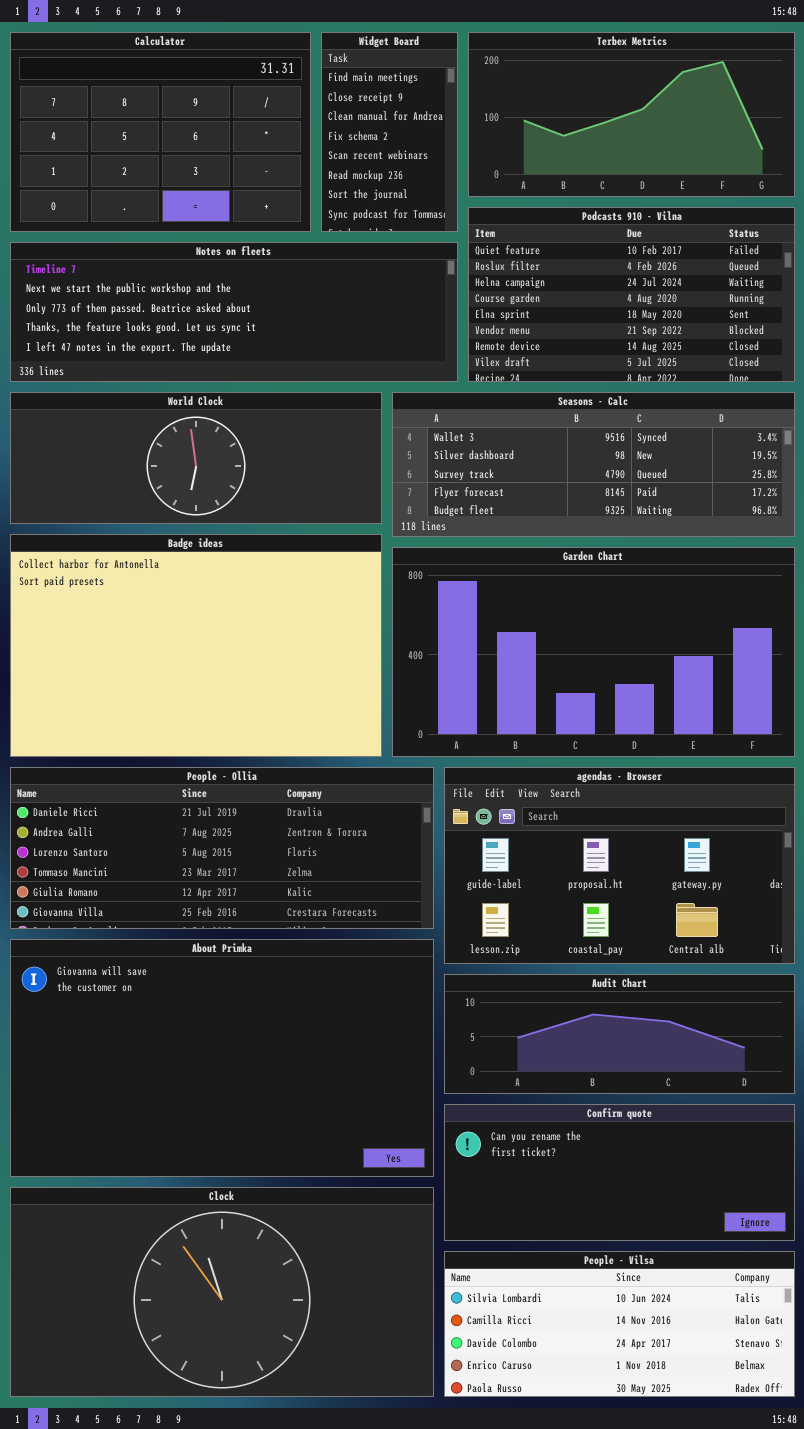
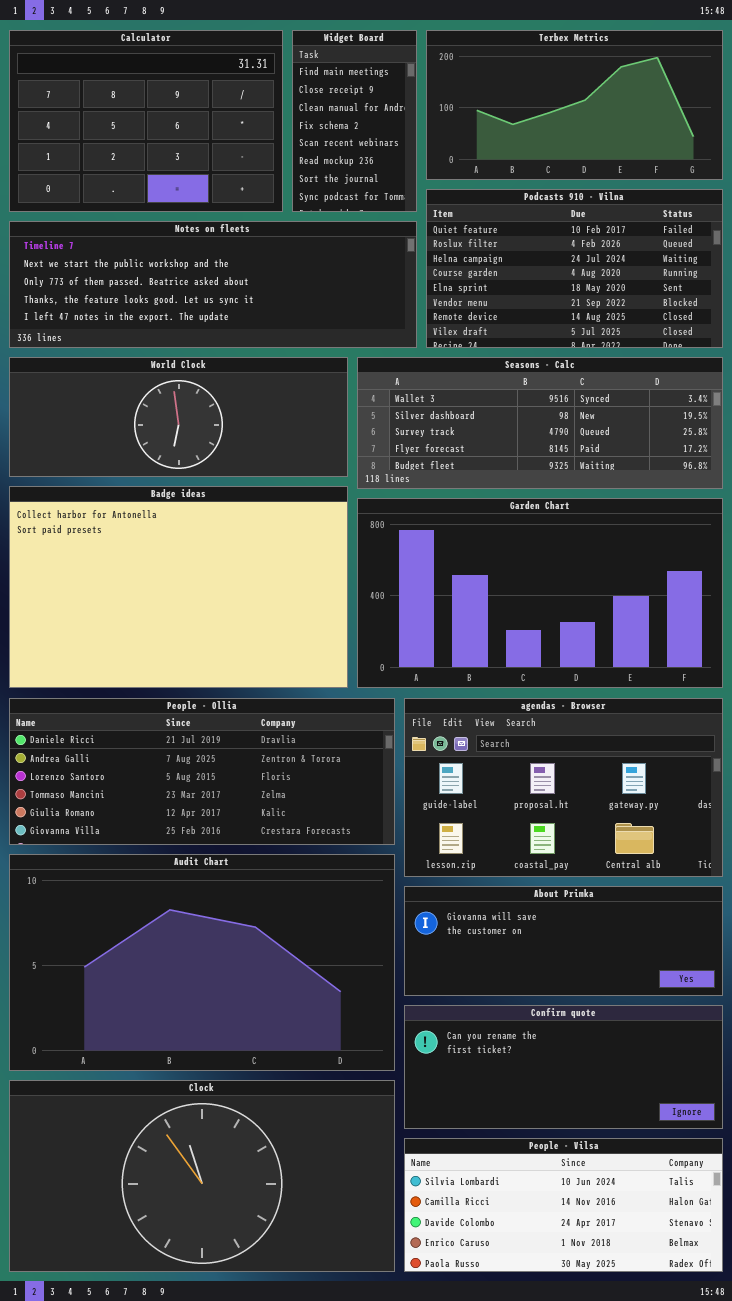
About Primka: [10,939,434,1177] -> [404,886,723,996], moved, resized
Audit Chart: [444,974,795,1094] -> [9,854,395,1071], moved, resized

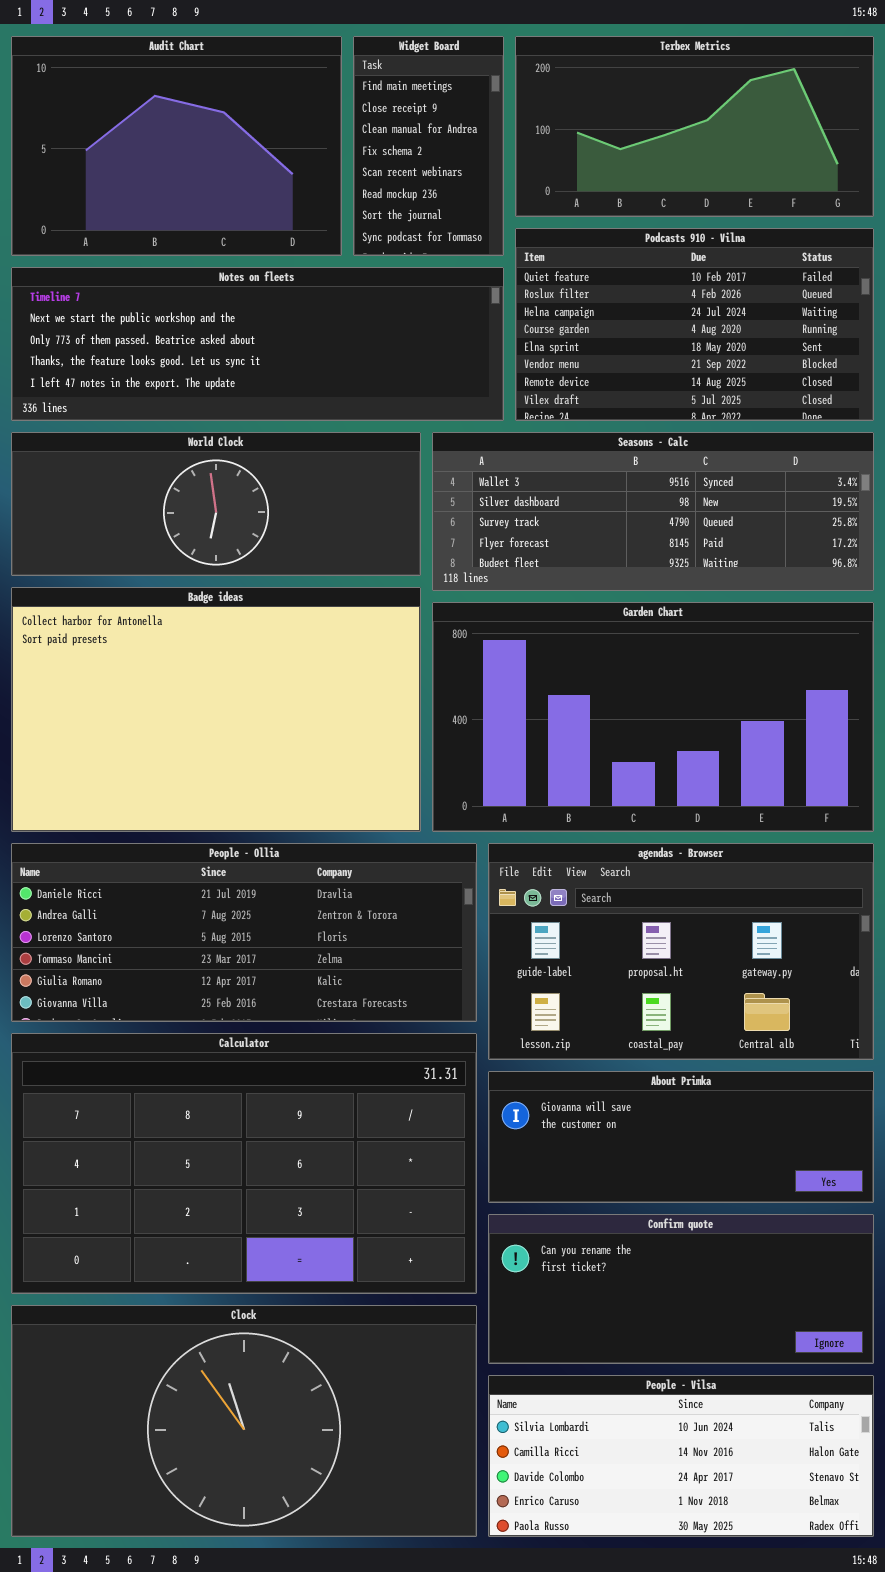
Calculator: [9,30,283,212] -> [11,1033,477,1294], moved, resized
Audit Chart: [9,854,395,1071] -> [11,36,342,256], moved, resized

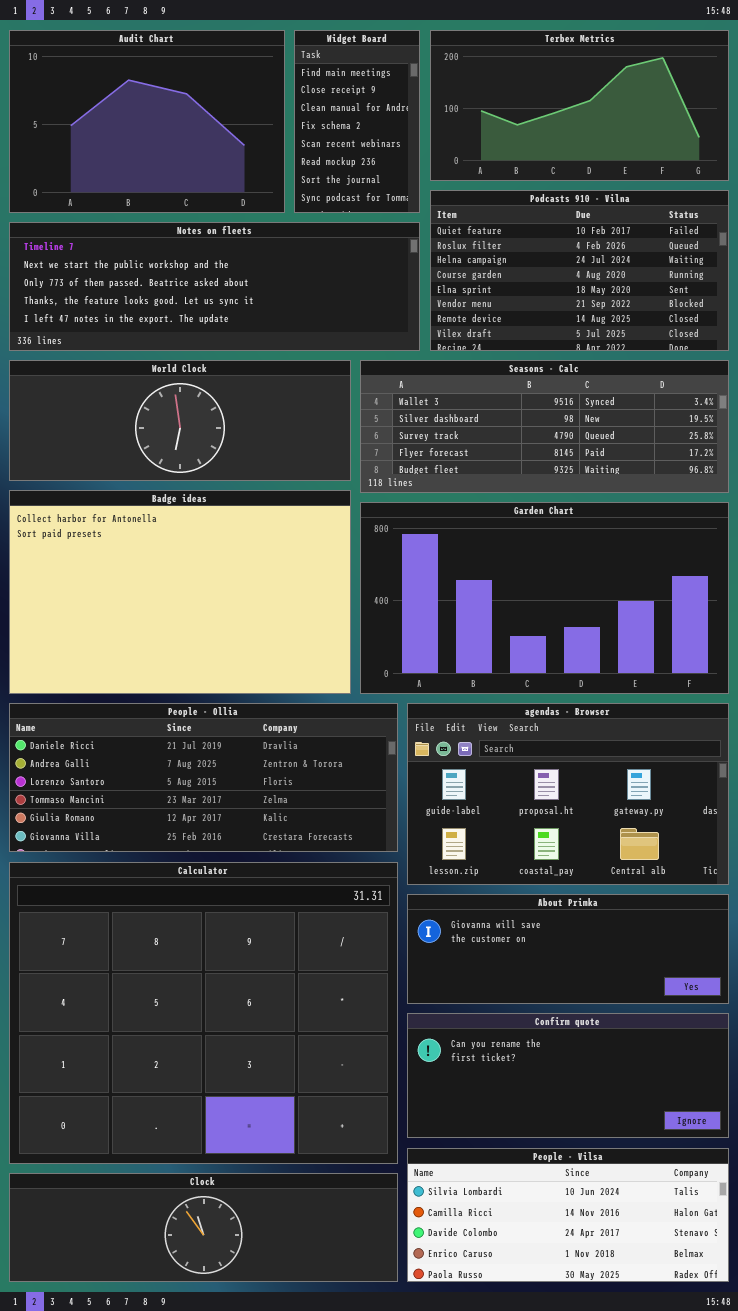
Calculator: [11,1033,477,1294] -> [9,862,398,1164], resized
Clock: [11,1305,477,1537] -> [9,1173,398,1282], resized

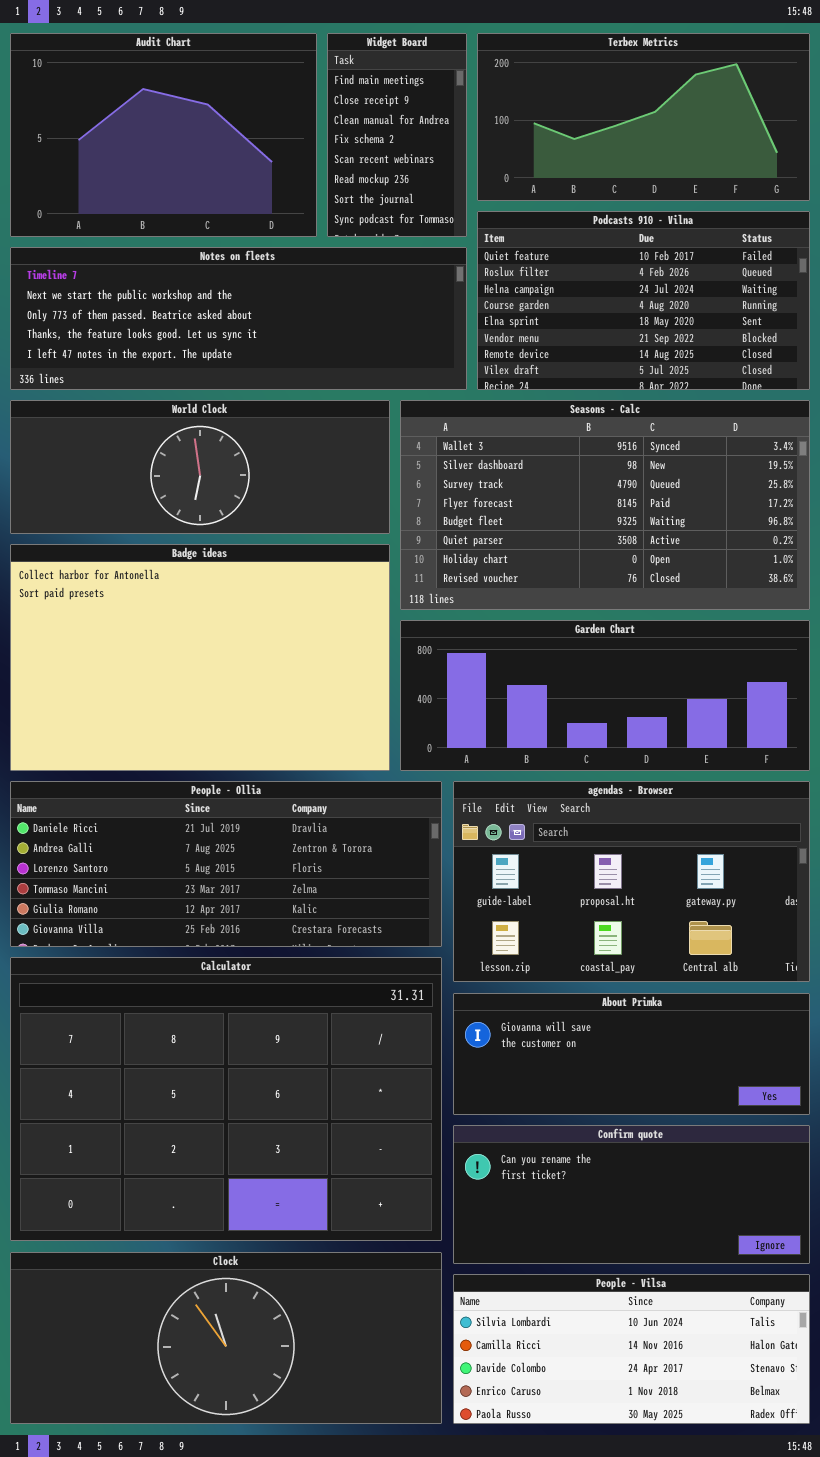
Seasons - Calc: [360,360,729,493] -> [400,400,810,610], resized
Garden Chart: [360,502,729,694] -> [400,620,810,771], resized
Calculator: [9,862,398,1164] -> [10,957,442,1241], resized
Clock: [9,1173,398,1282] -> [10,1252,442,1424], resized

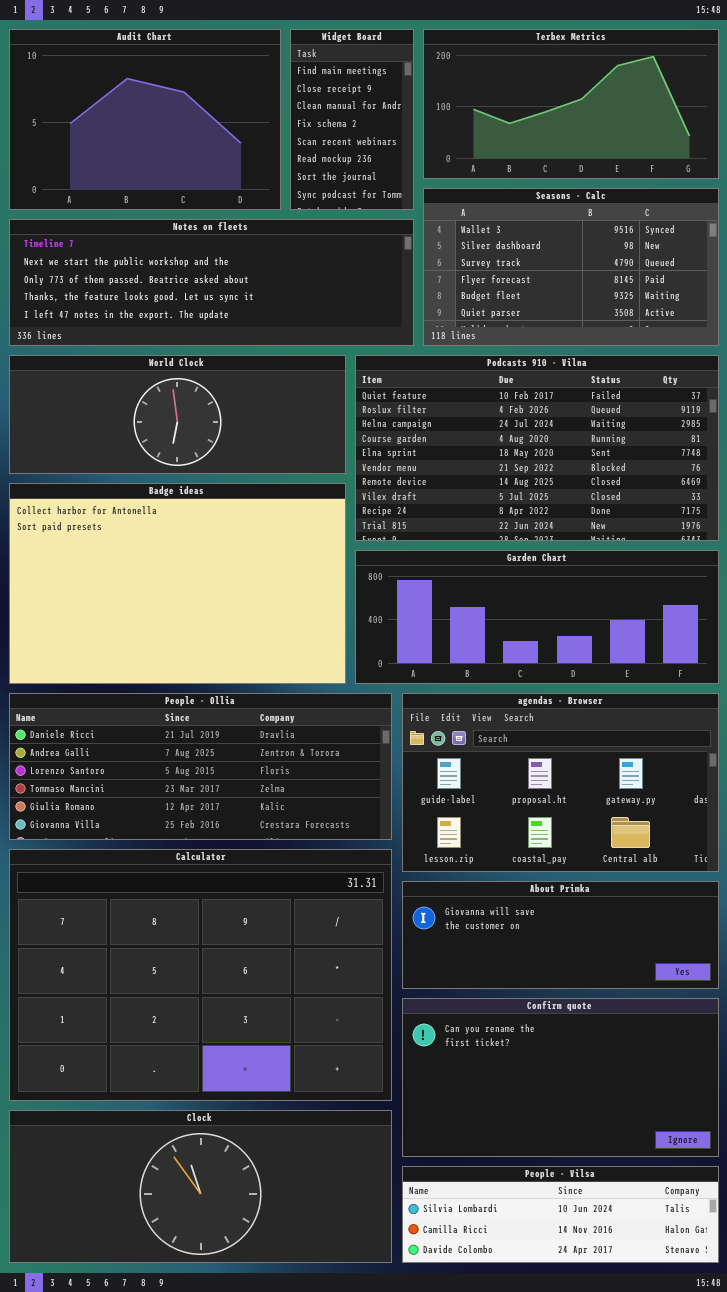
Podcasts 910 - Vilna: [477,211,810,390] -> [355,355,719,541], moved, resized
Seasons - Calc: [400,400,810,610] -> [423,188,719,346], moved, resized
Confirm quote: [453,1125,810,1264] -> [402,998,719,1157], resized
People - Vilsa: [453,1274,810,1424] -> [402,1166,719,1263], resized

